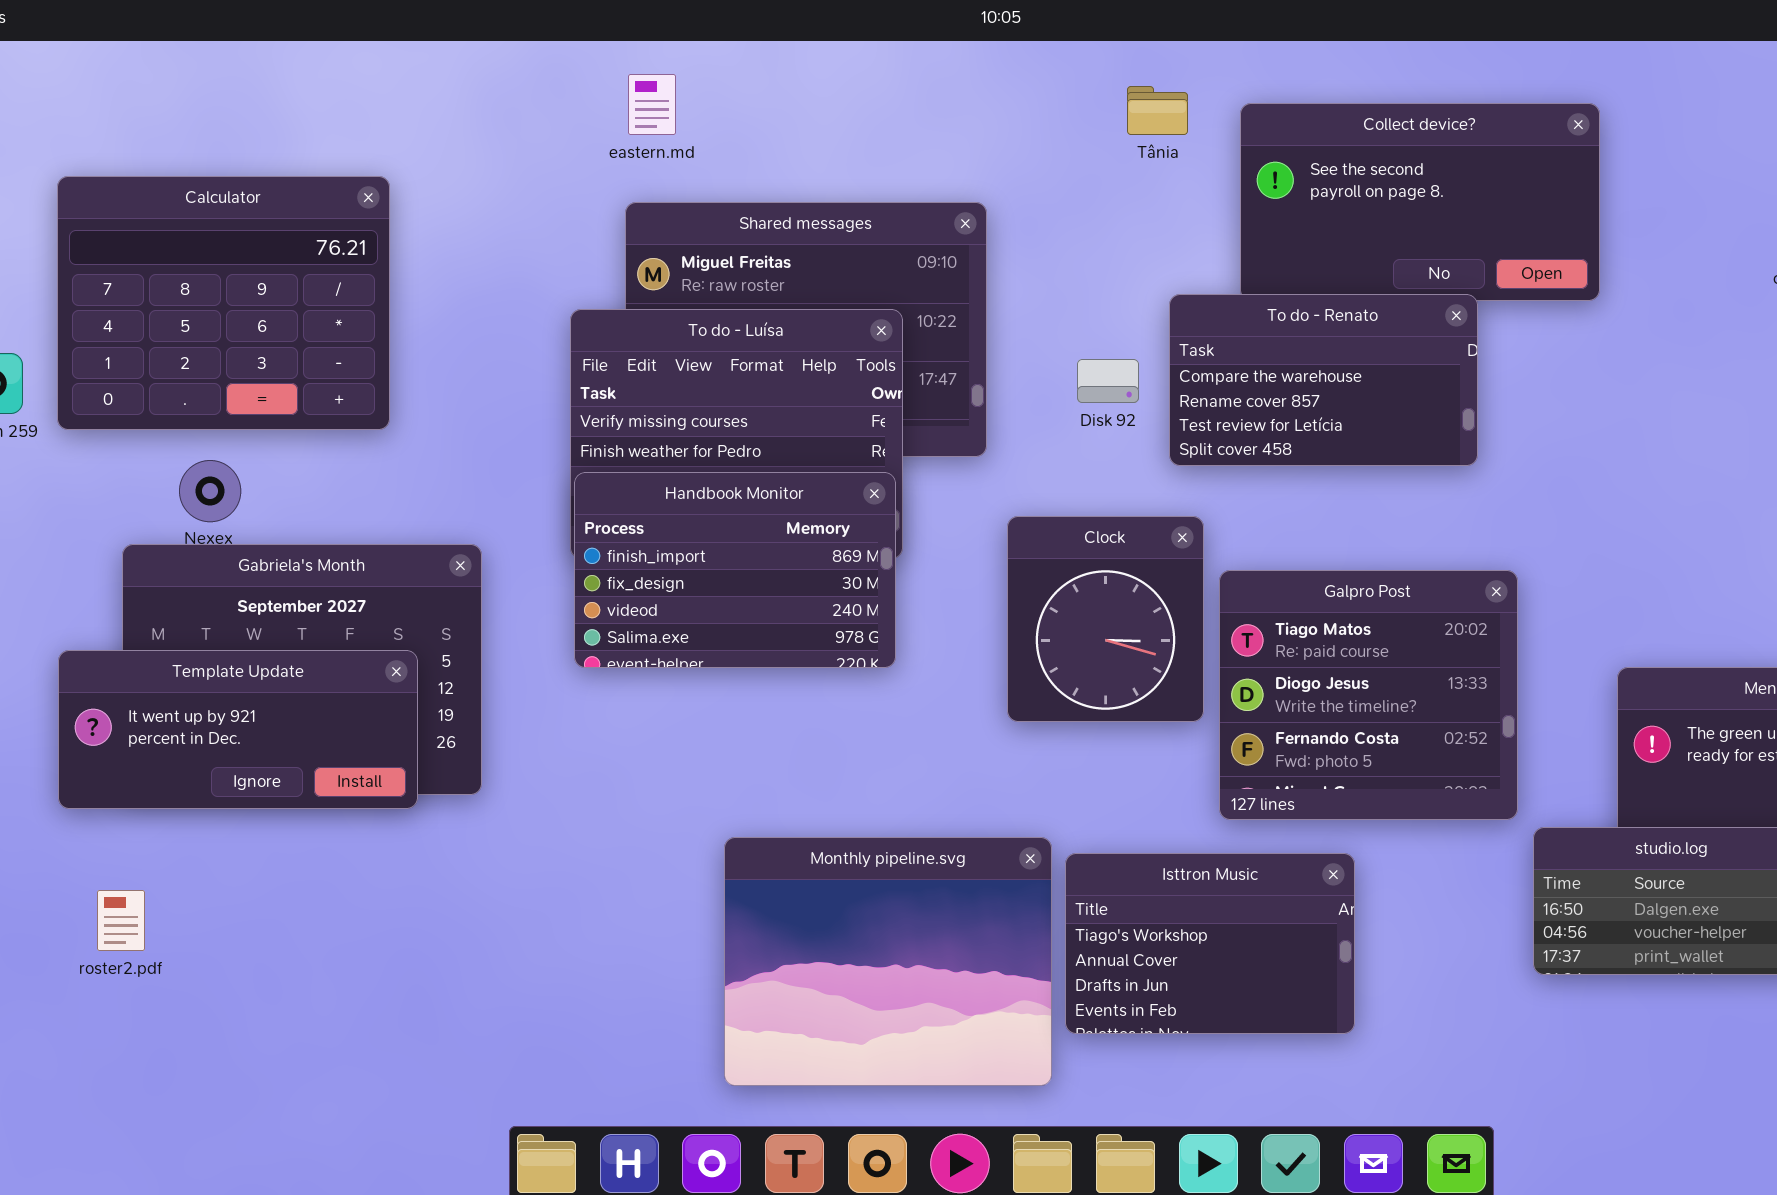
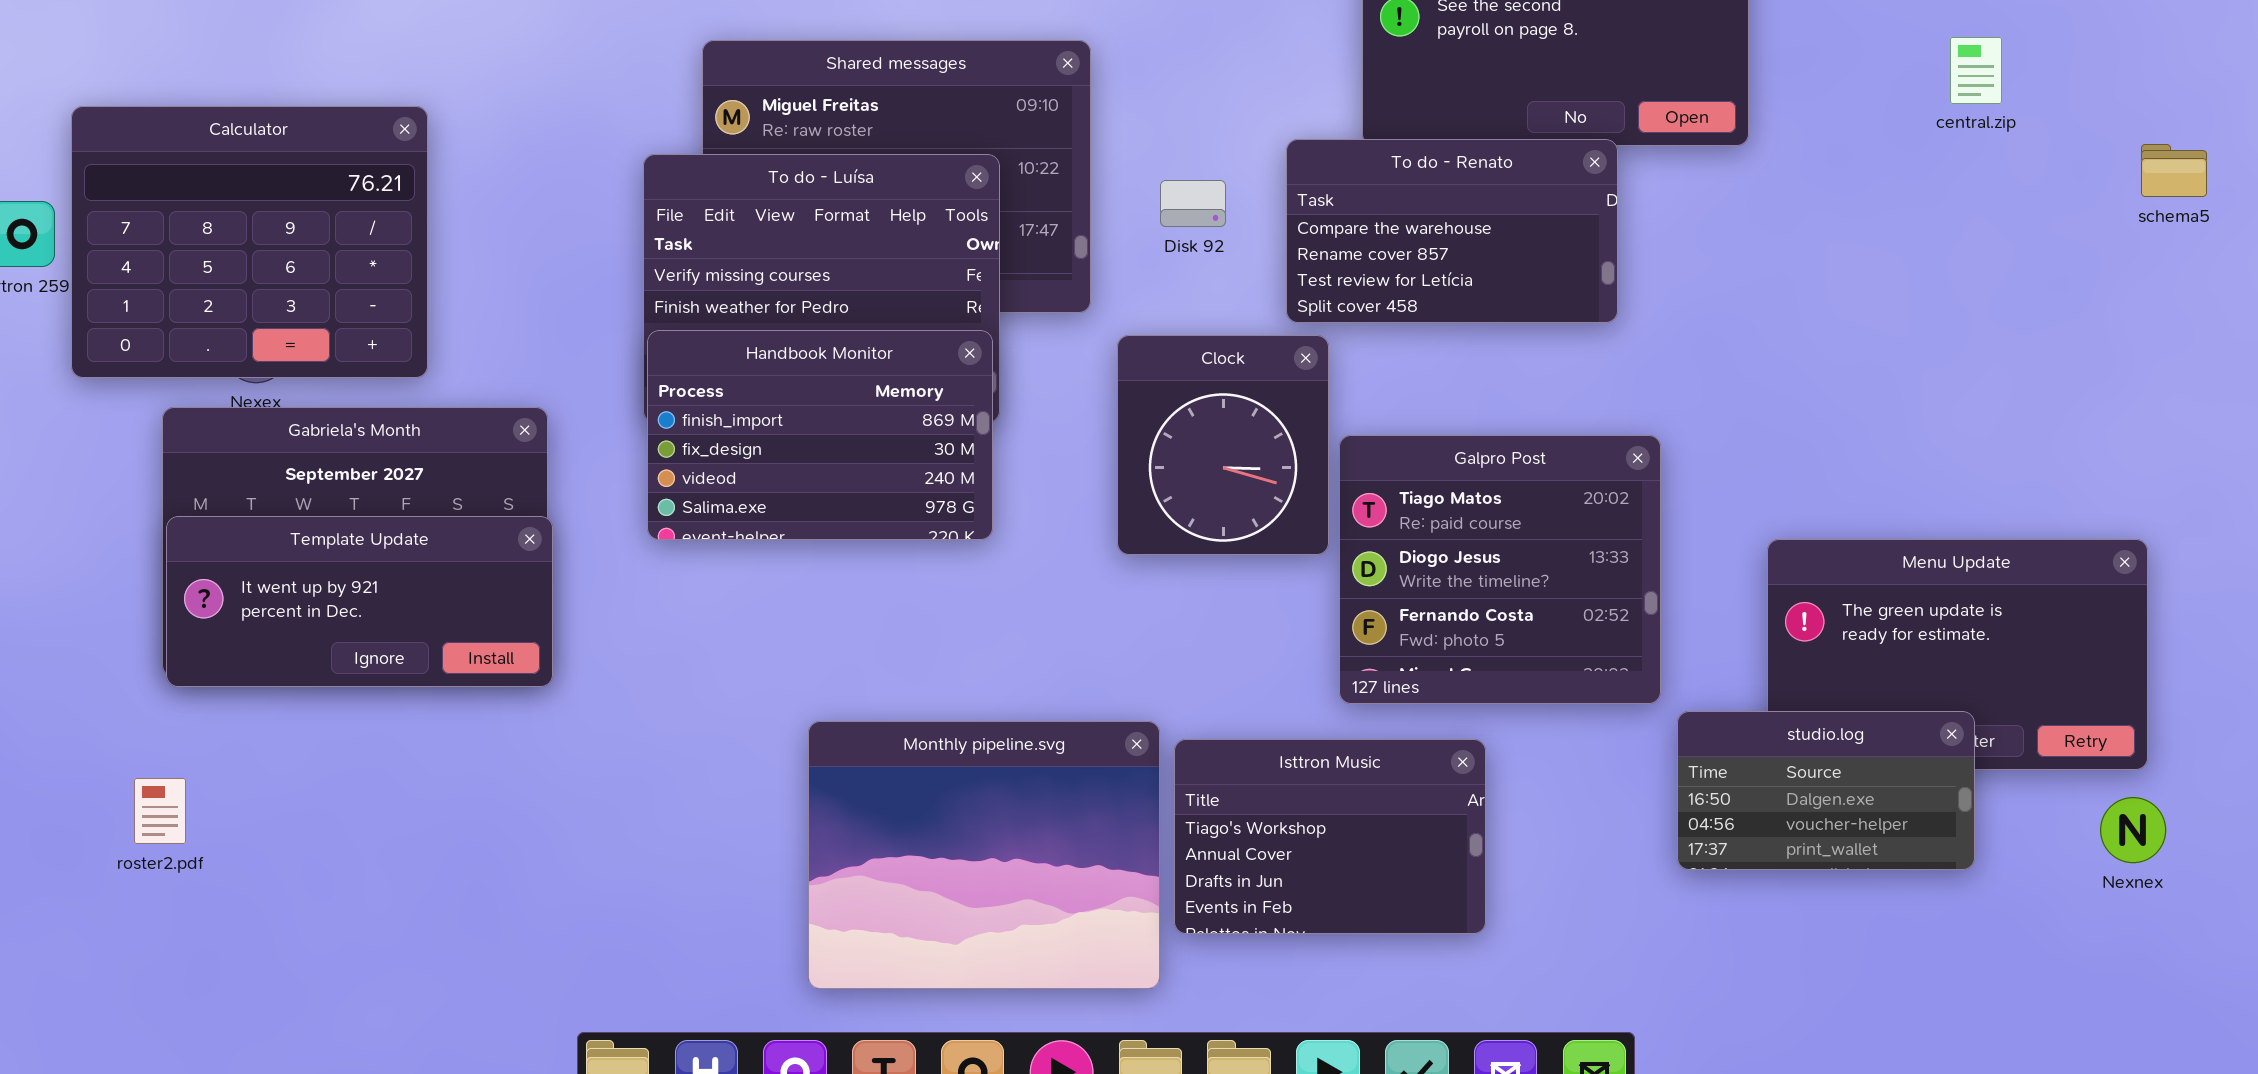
Calculator: [57,176,390,430] -> [71,106,428,378], moved
Disk 92: [1077,359,1139,403] -> [1160,180,1226,227], moved
Clock: [1007,516,1204,722] -> [1117,335,1329,555], moved
Template Update: [58,650,418,809] -> [166,516,553,687], moved

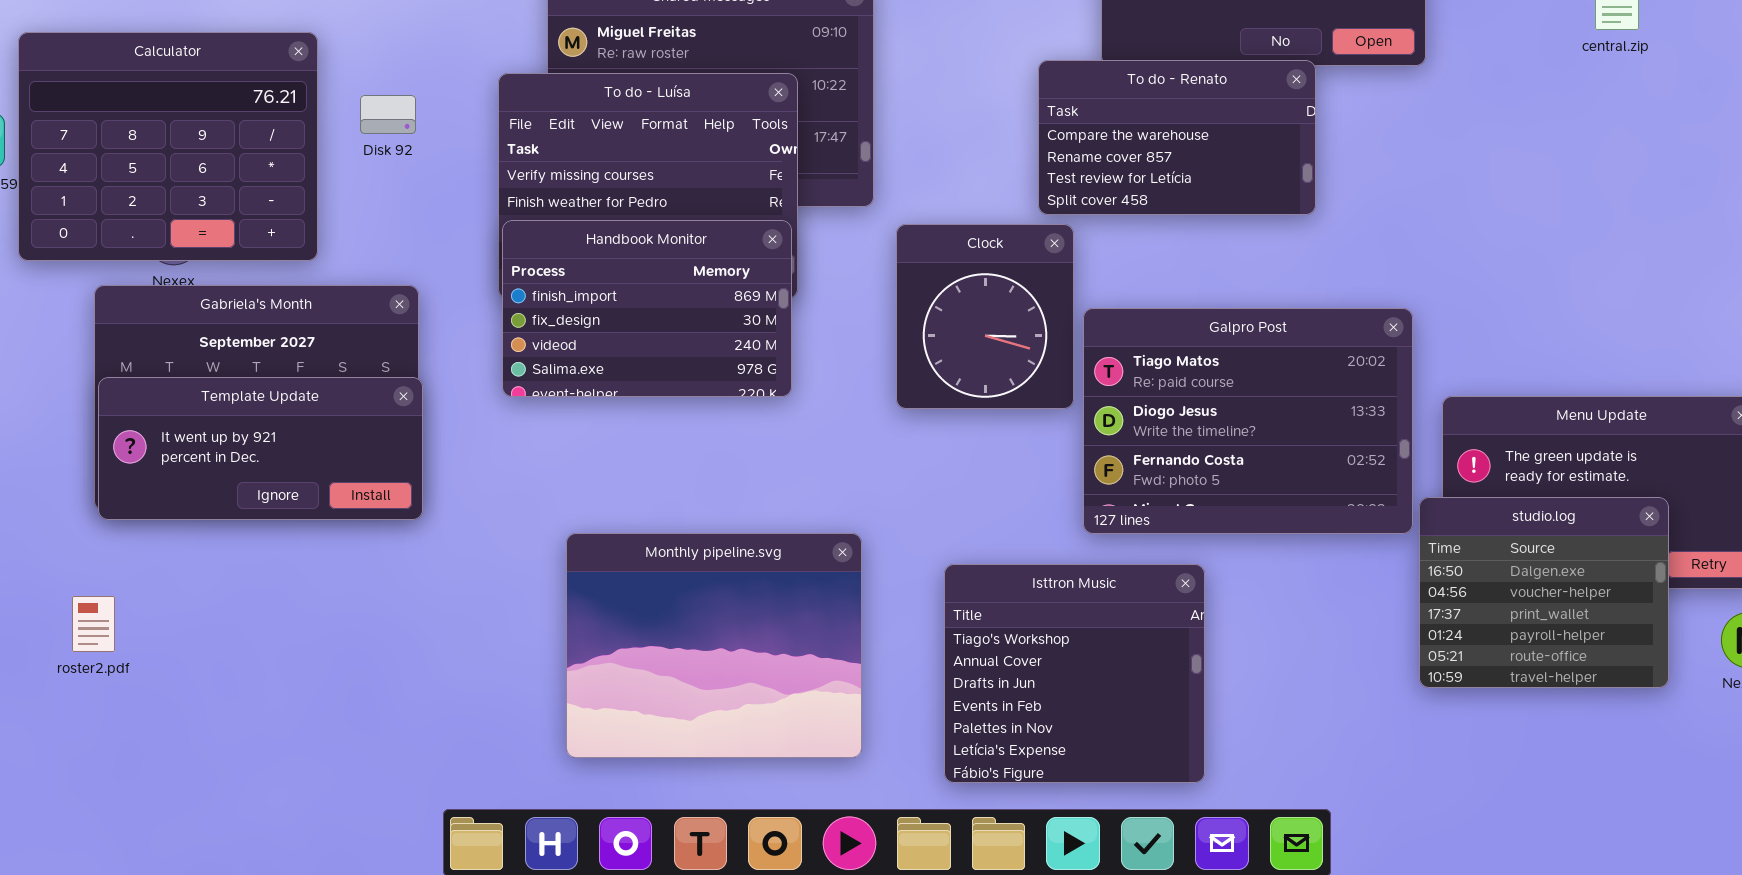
Disk 92: [1160,180,1226,227] -> [360,95,416,134], moved
Galpro Post: [1339,435,1661,704] -> [1083,308,1413,534], resized
studio.log: [1677,711,1975,870] -> [1419,497,1669,688], moved, resized
Monthly pipeline.svg: [808,721,1160,989] -> [566,533,862,758], moved
Isttron Music: [1174,739,1486,934] -> [944,564,1205,783], resized

